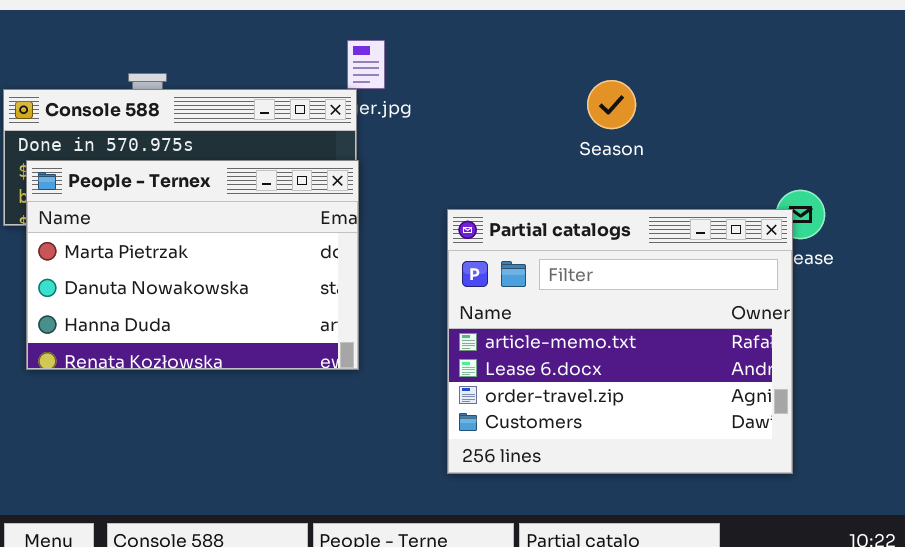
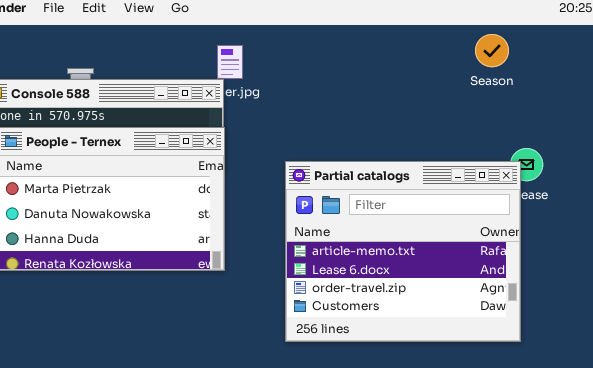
Season: [587,80,636,129] -> [475,34,509,67], moved

